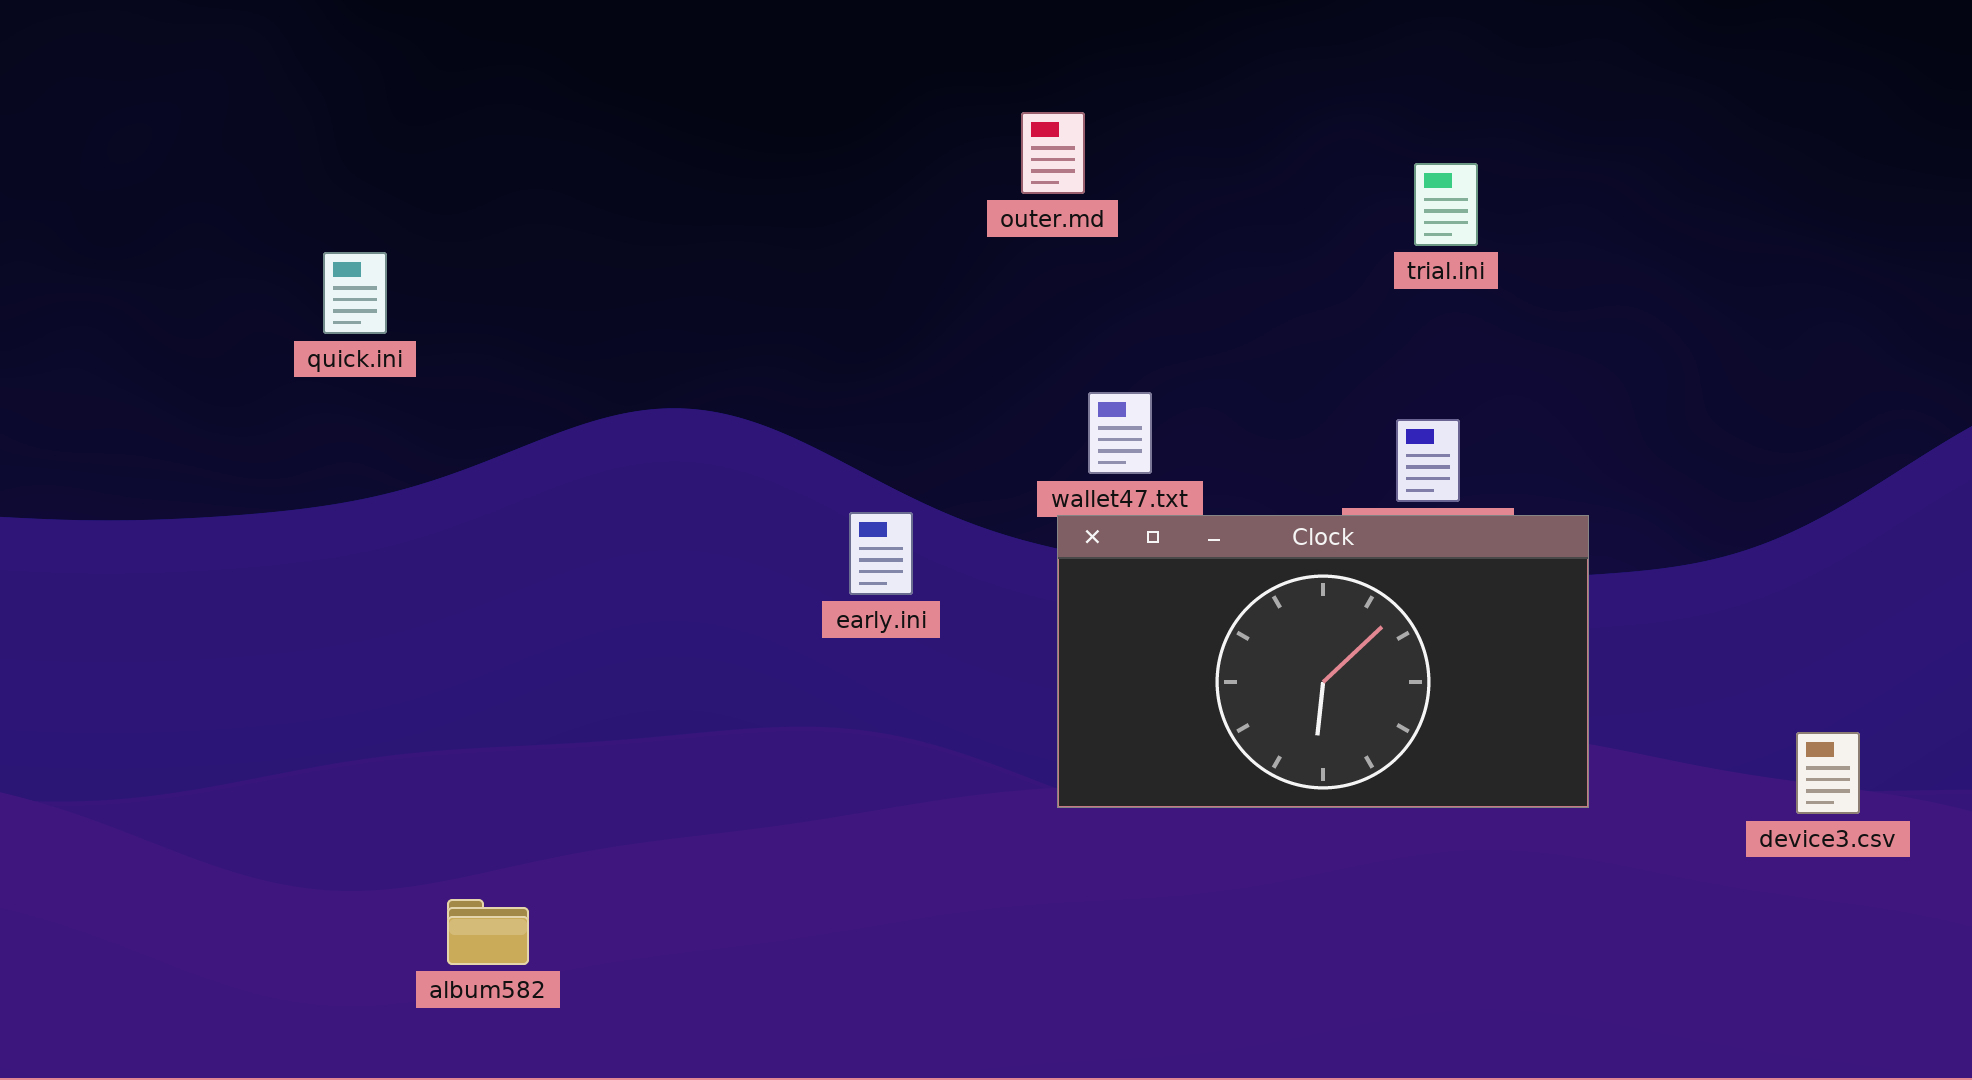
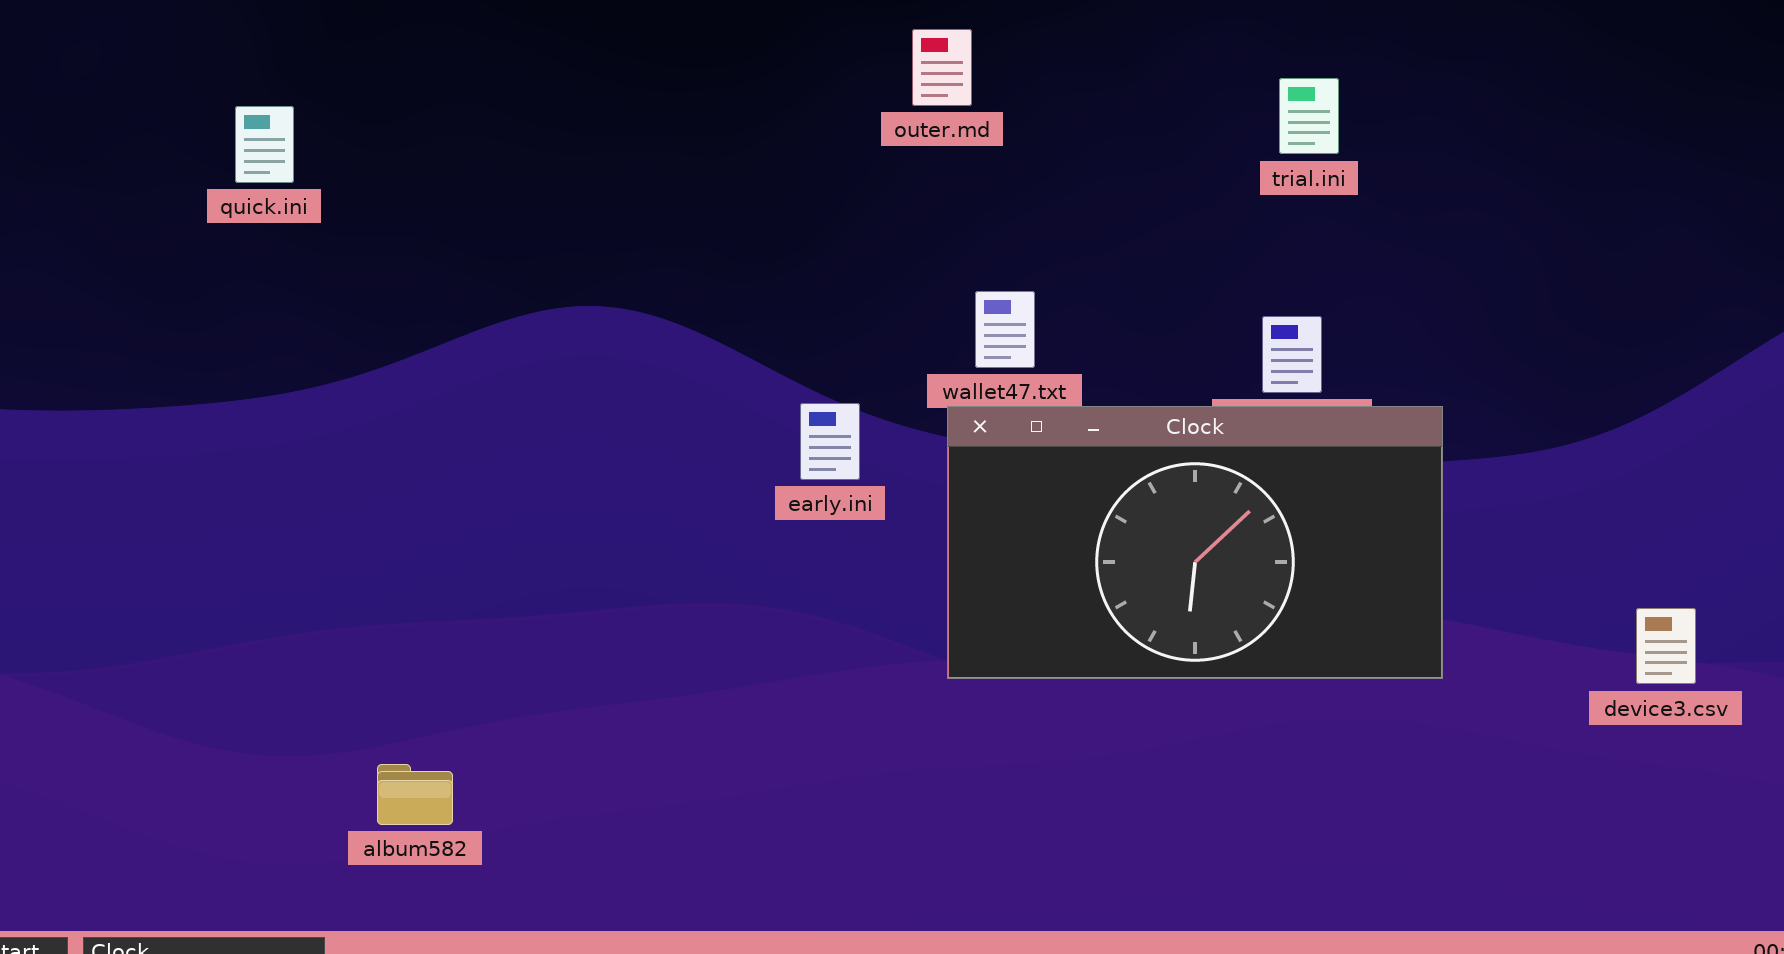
quick.ini: [323,252,387,334] -> [235,106,294,183], moved
early.ini: [849,512,913,595] -> [800,403,860,480], moved

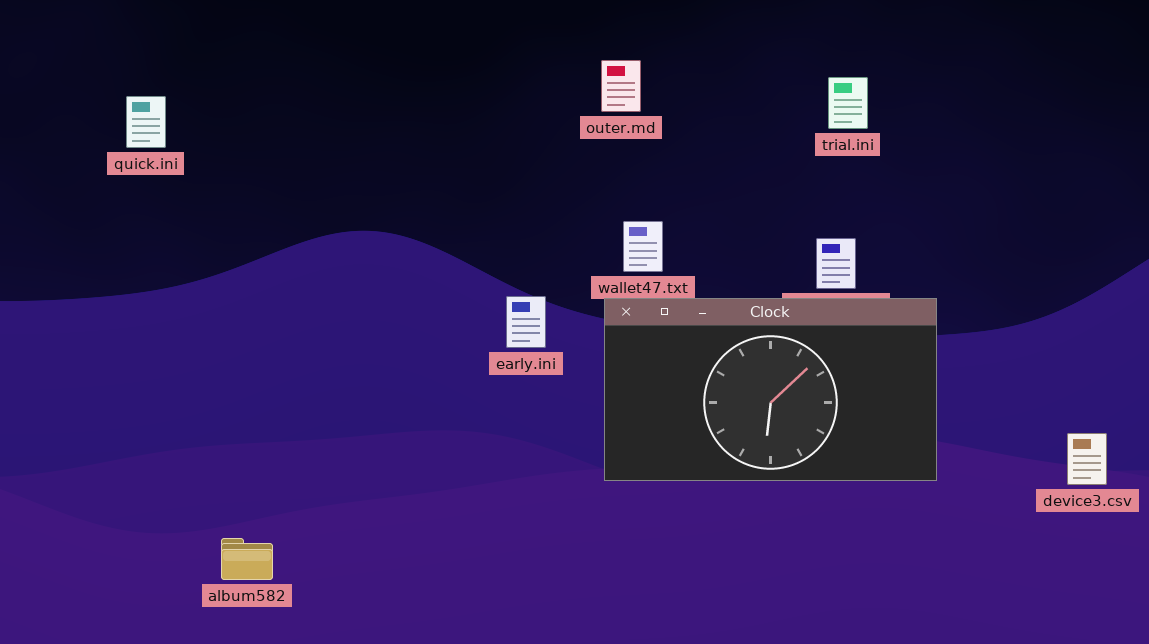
outer.md: [912,29,972,106] -> [601,60,641,112], moved

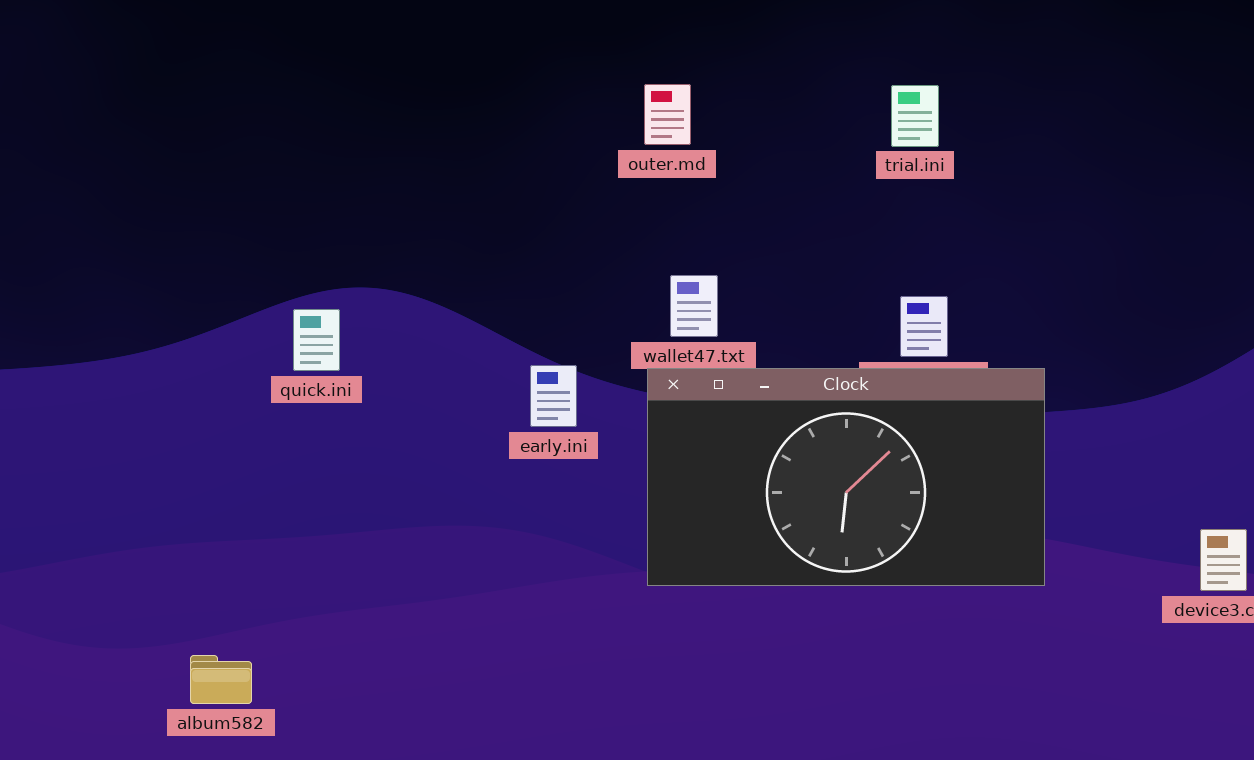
trial.ini: [828,77,868,129] -> [891,85,939,147], moved
quick.ini: [126,96,166,148] -> [293,309,340,371], moved

